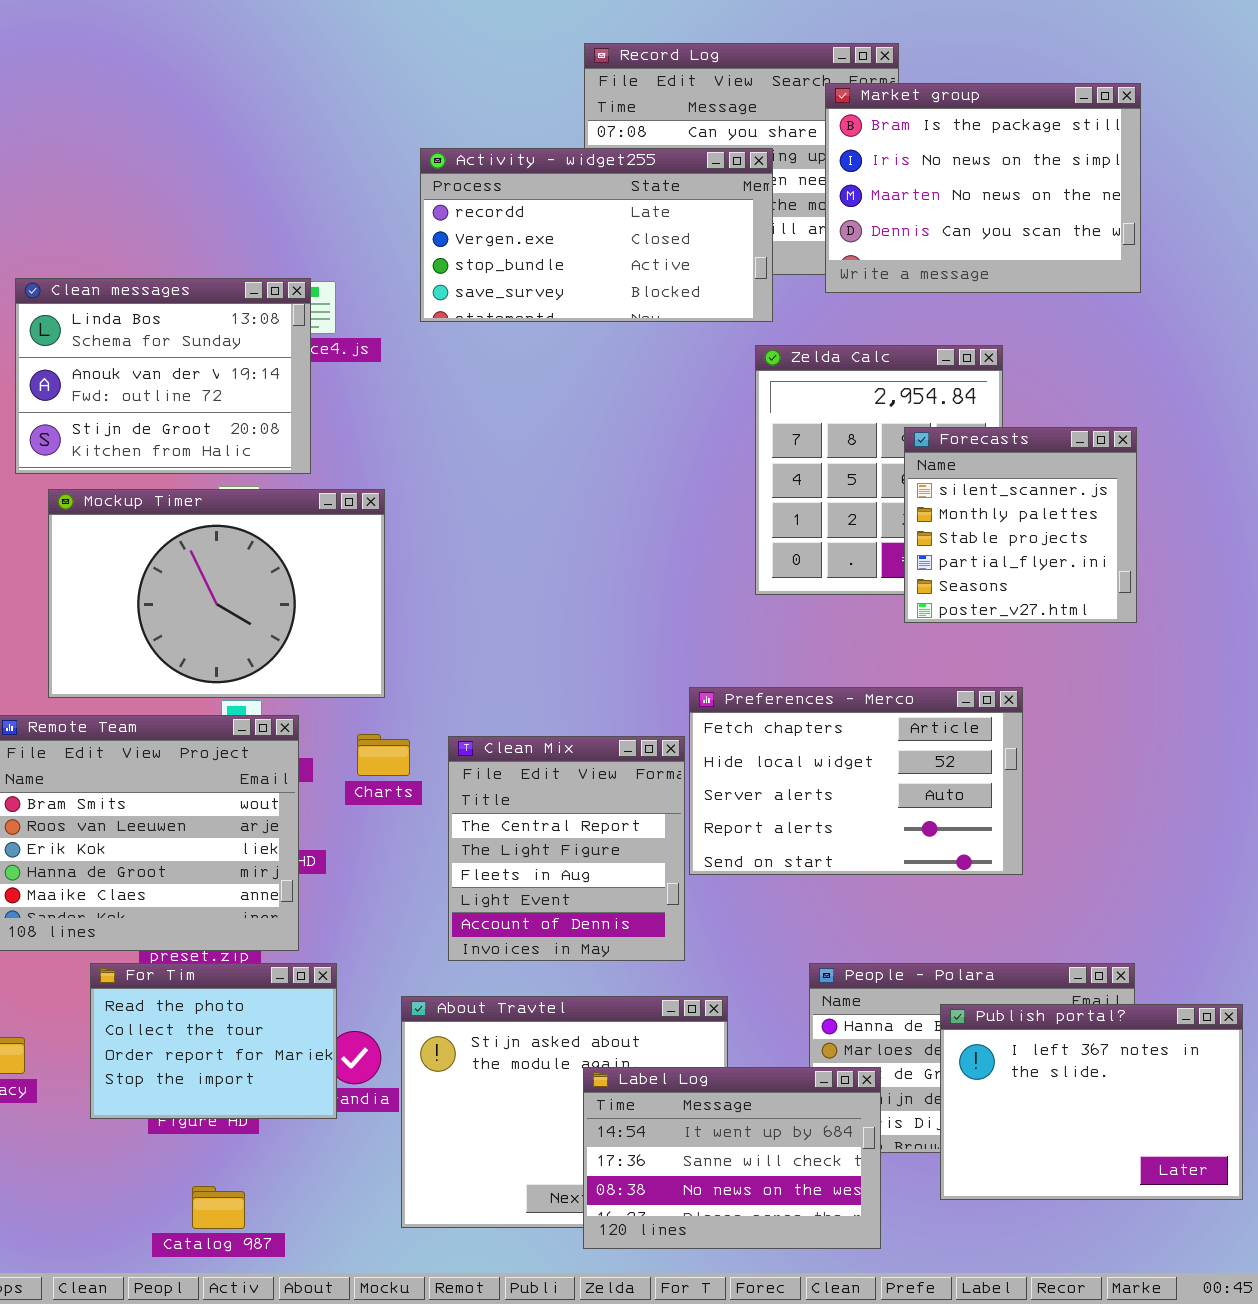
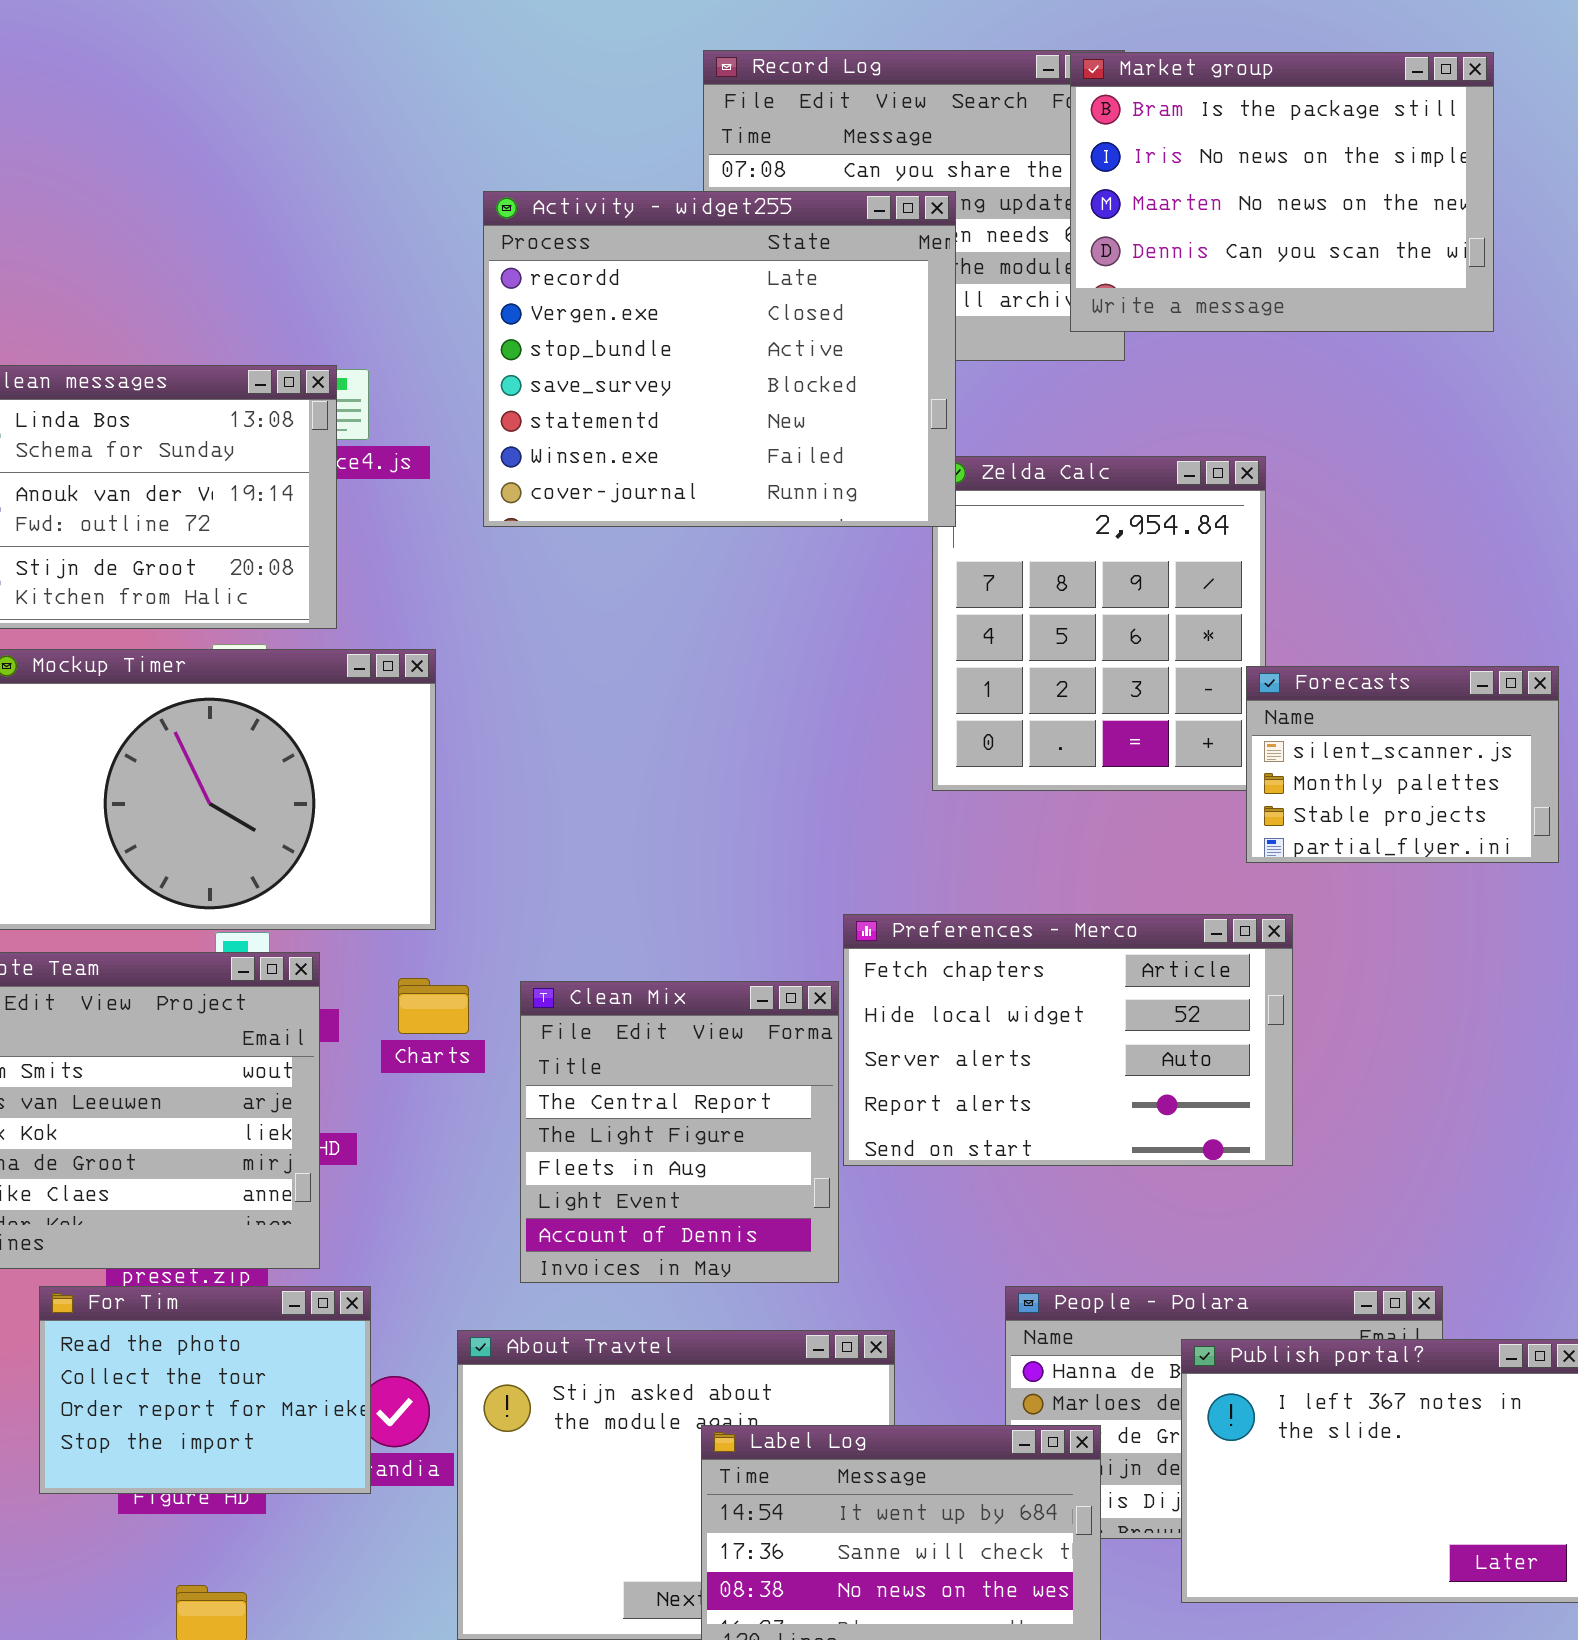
Market group: [825,83,1141,293] -> [1070,52,1494,332], moved
Activity - widget255: [420,148,773,322] -> [483,191,956,527], resized
Forecasts: [904,427,1137,623] -> [1246,666,1559,863], moved, resized

